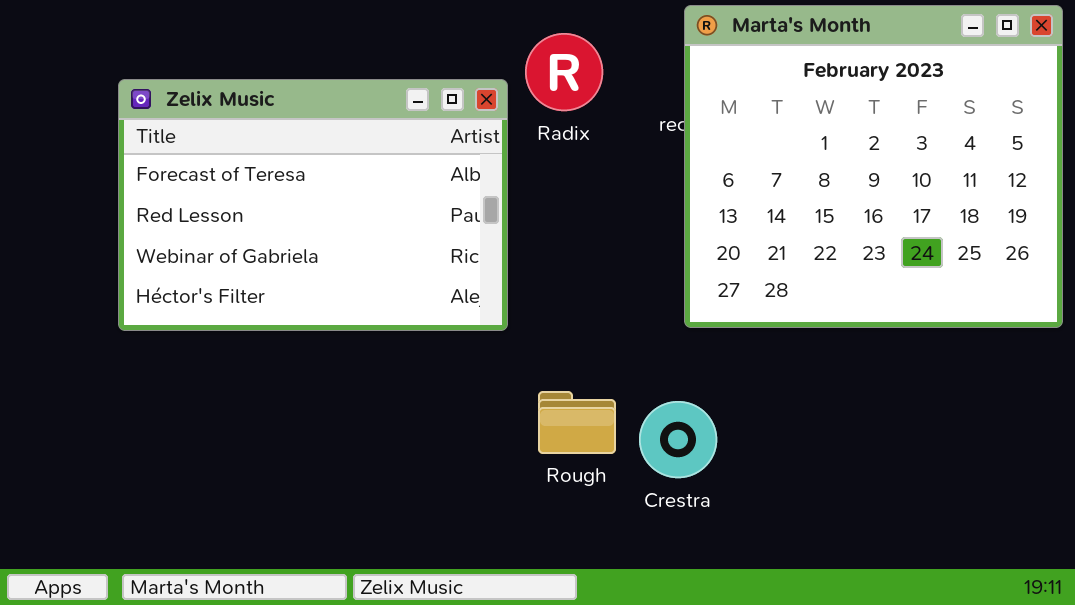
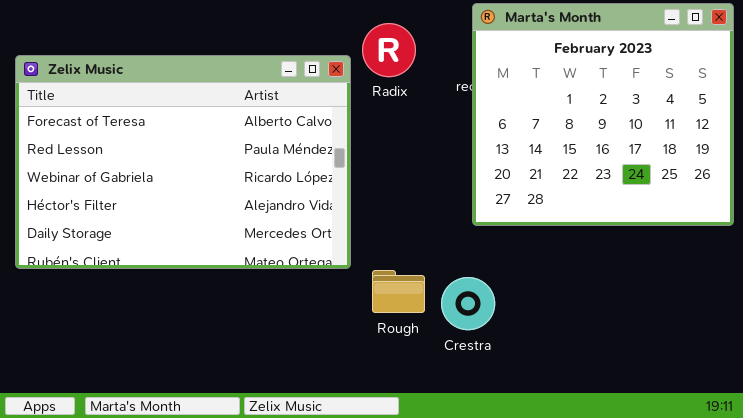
Zelix Music: [118,79,508,331] -> [15,55,351,269], resized

